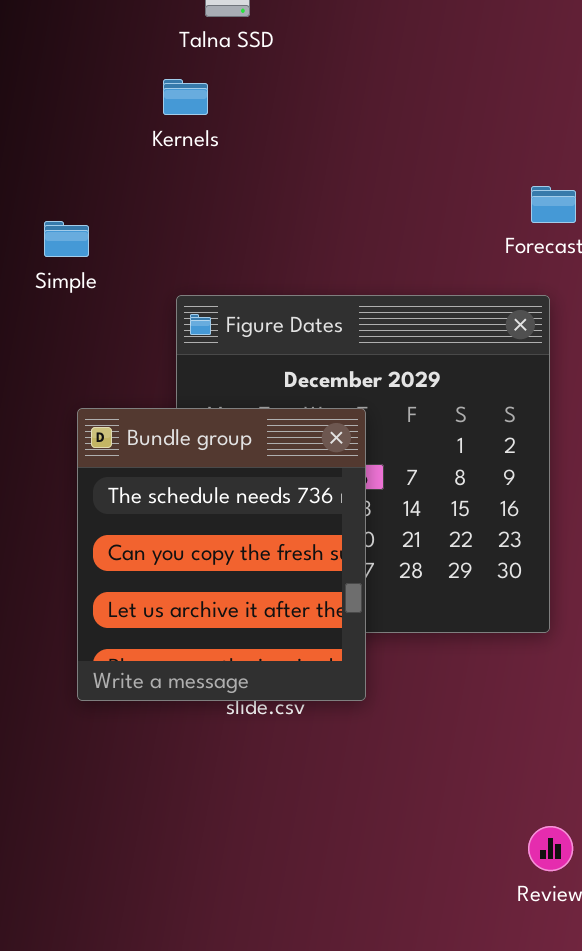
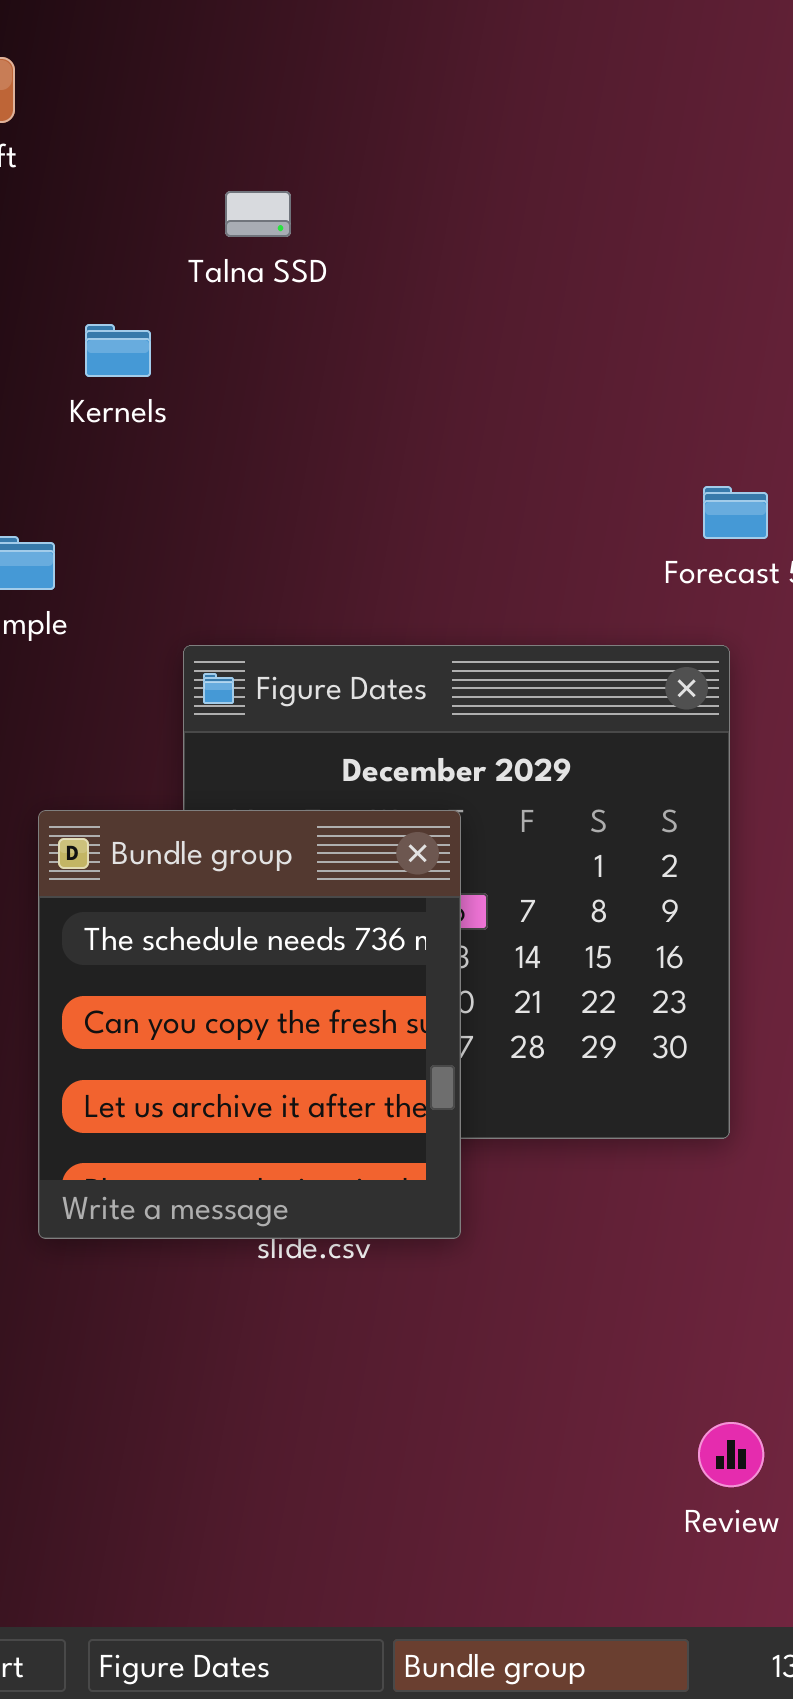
Kernels: [163,79,208,115] -> [85,324,151,377], moved

